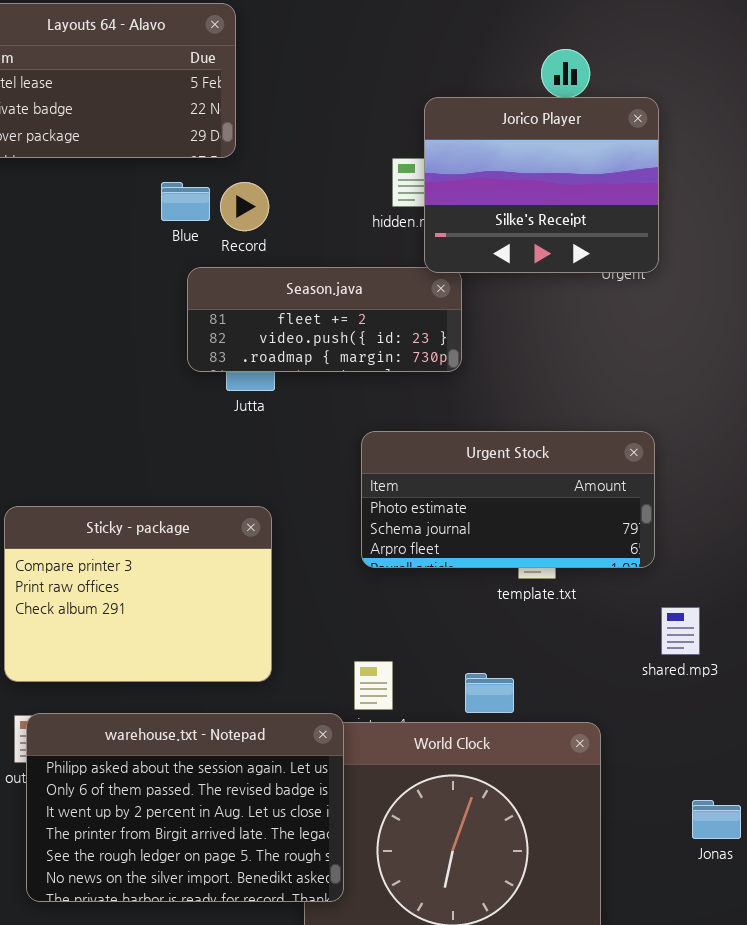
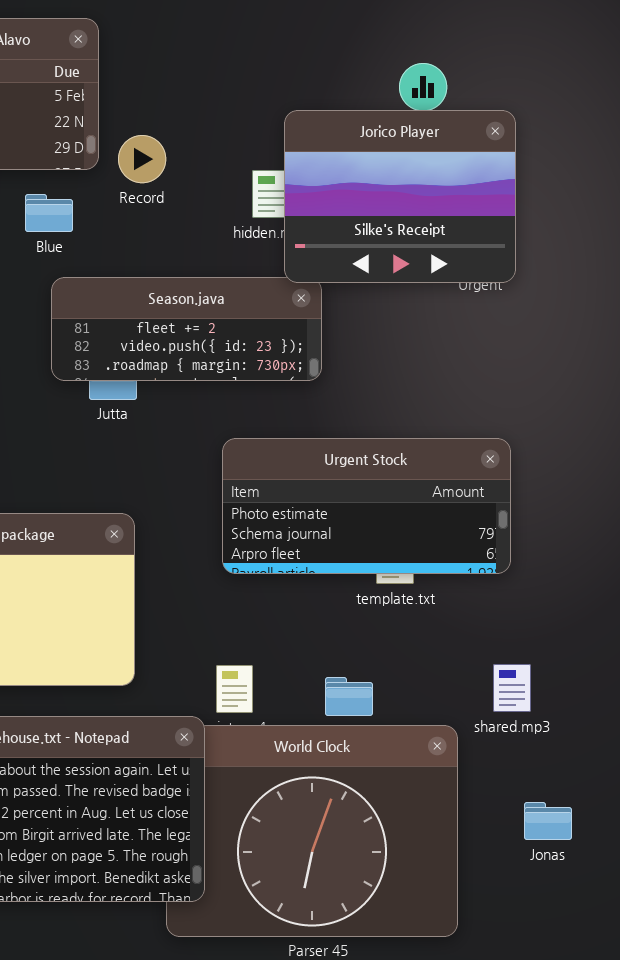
Record: [220,182,269,231] -> [118,135,166,183], moved
shared.mp3: [661,607,700,655] -> [493,664,531,712], moved
Jonas: [692,800,741,839] -> [524,802,572,840], moved

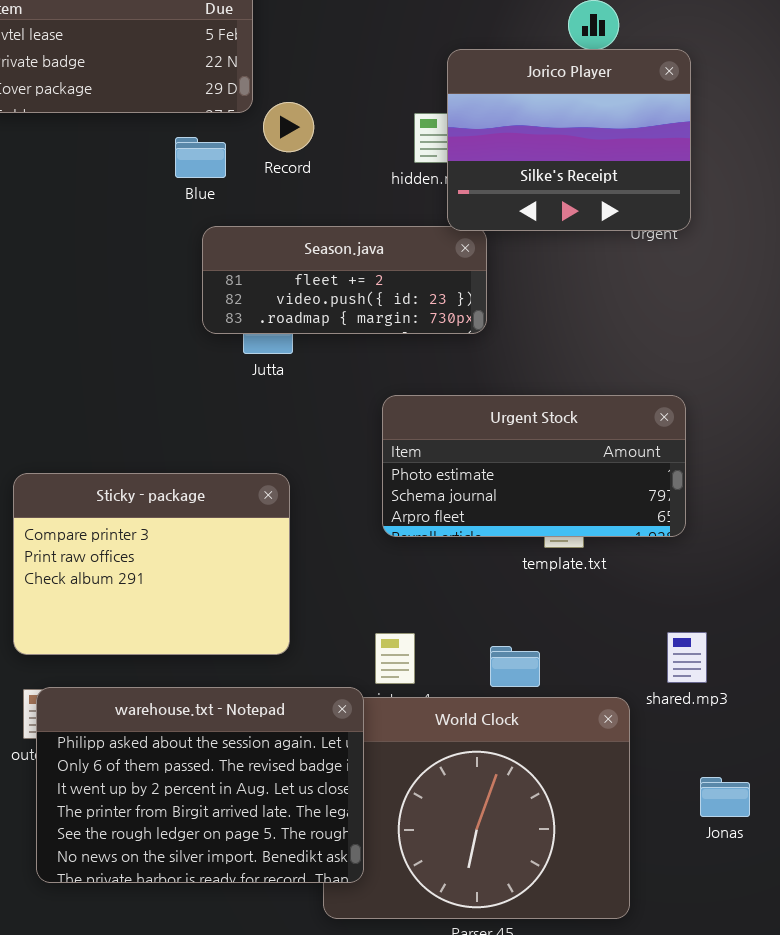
Record: [118,135,166,183] -> [263,102,314,152], moved

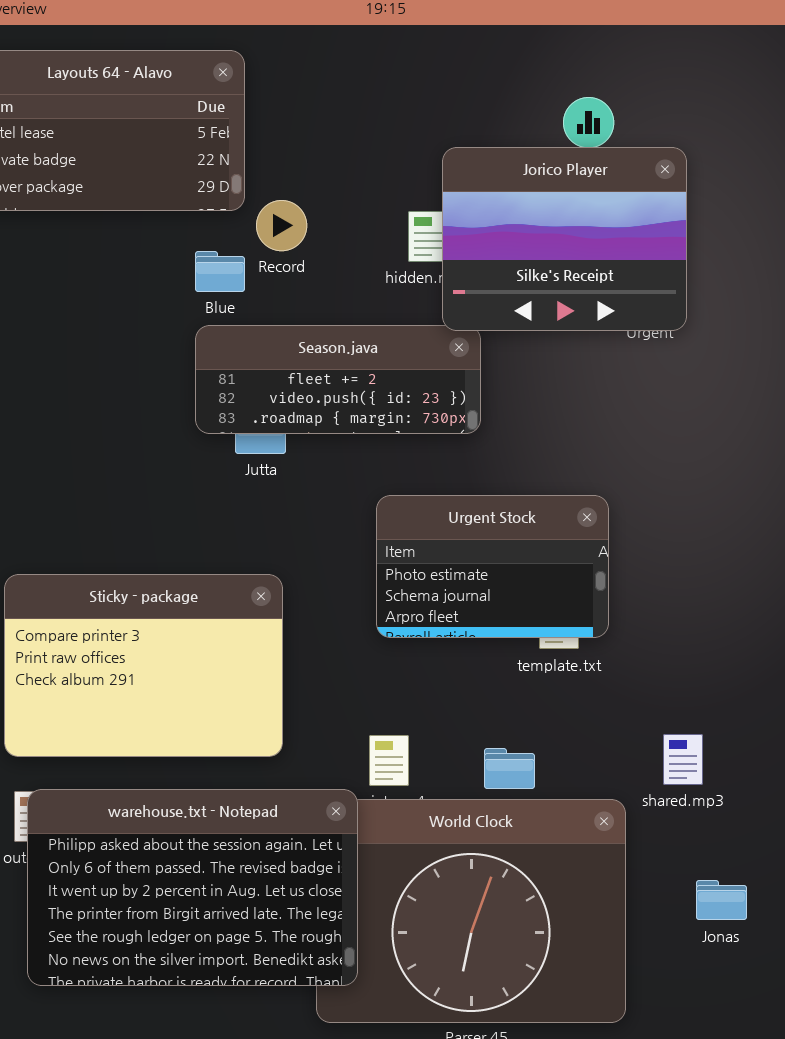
Blue: [175,137,226,178] -> [195,251,245,292], moved
Urgent Stock: [382,395,686,537] -> [376,495,609,638], resized

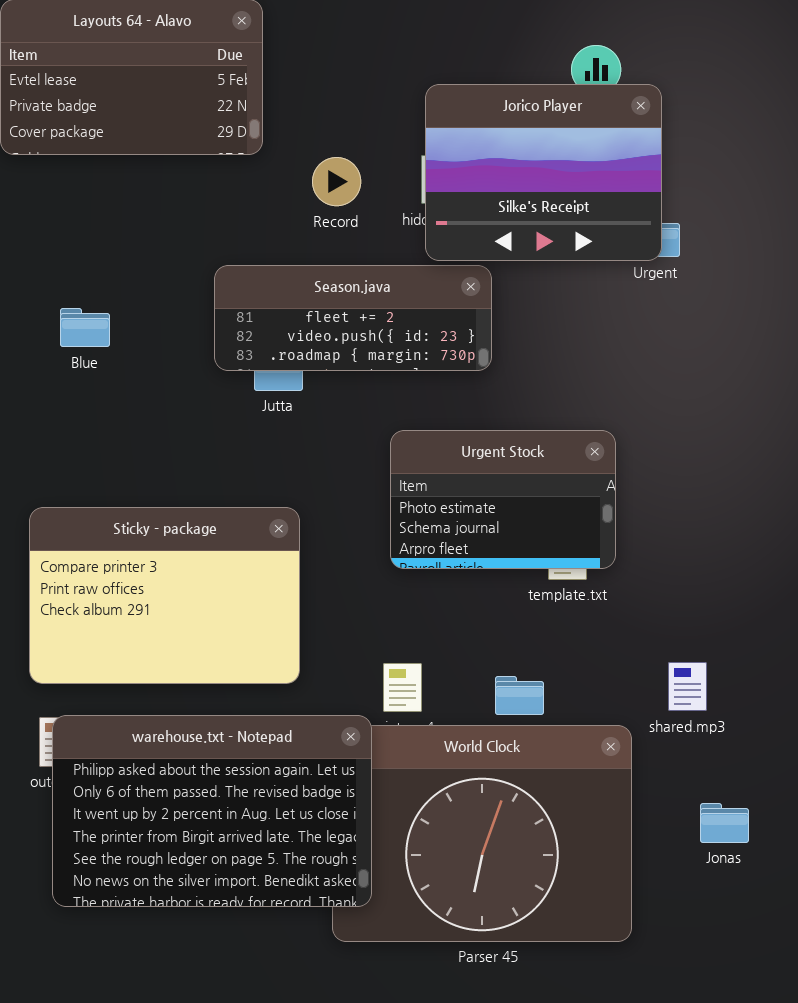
Jorico Player: [442,147,687,331] -> [425,84,662,261], moved
Record: [256,200,307,251] -> [312,157,361,206], moved
Blue: [195,251,245,292] -> [60,308,110,347], moved

